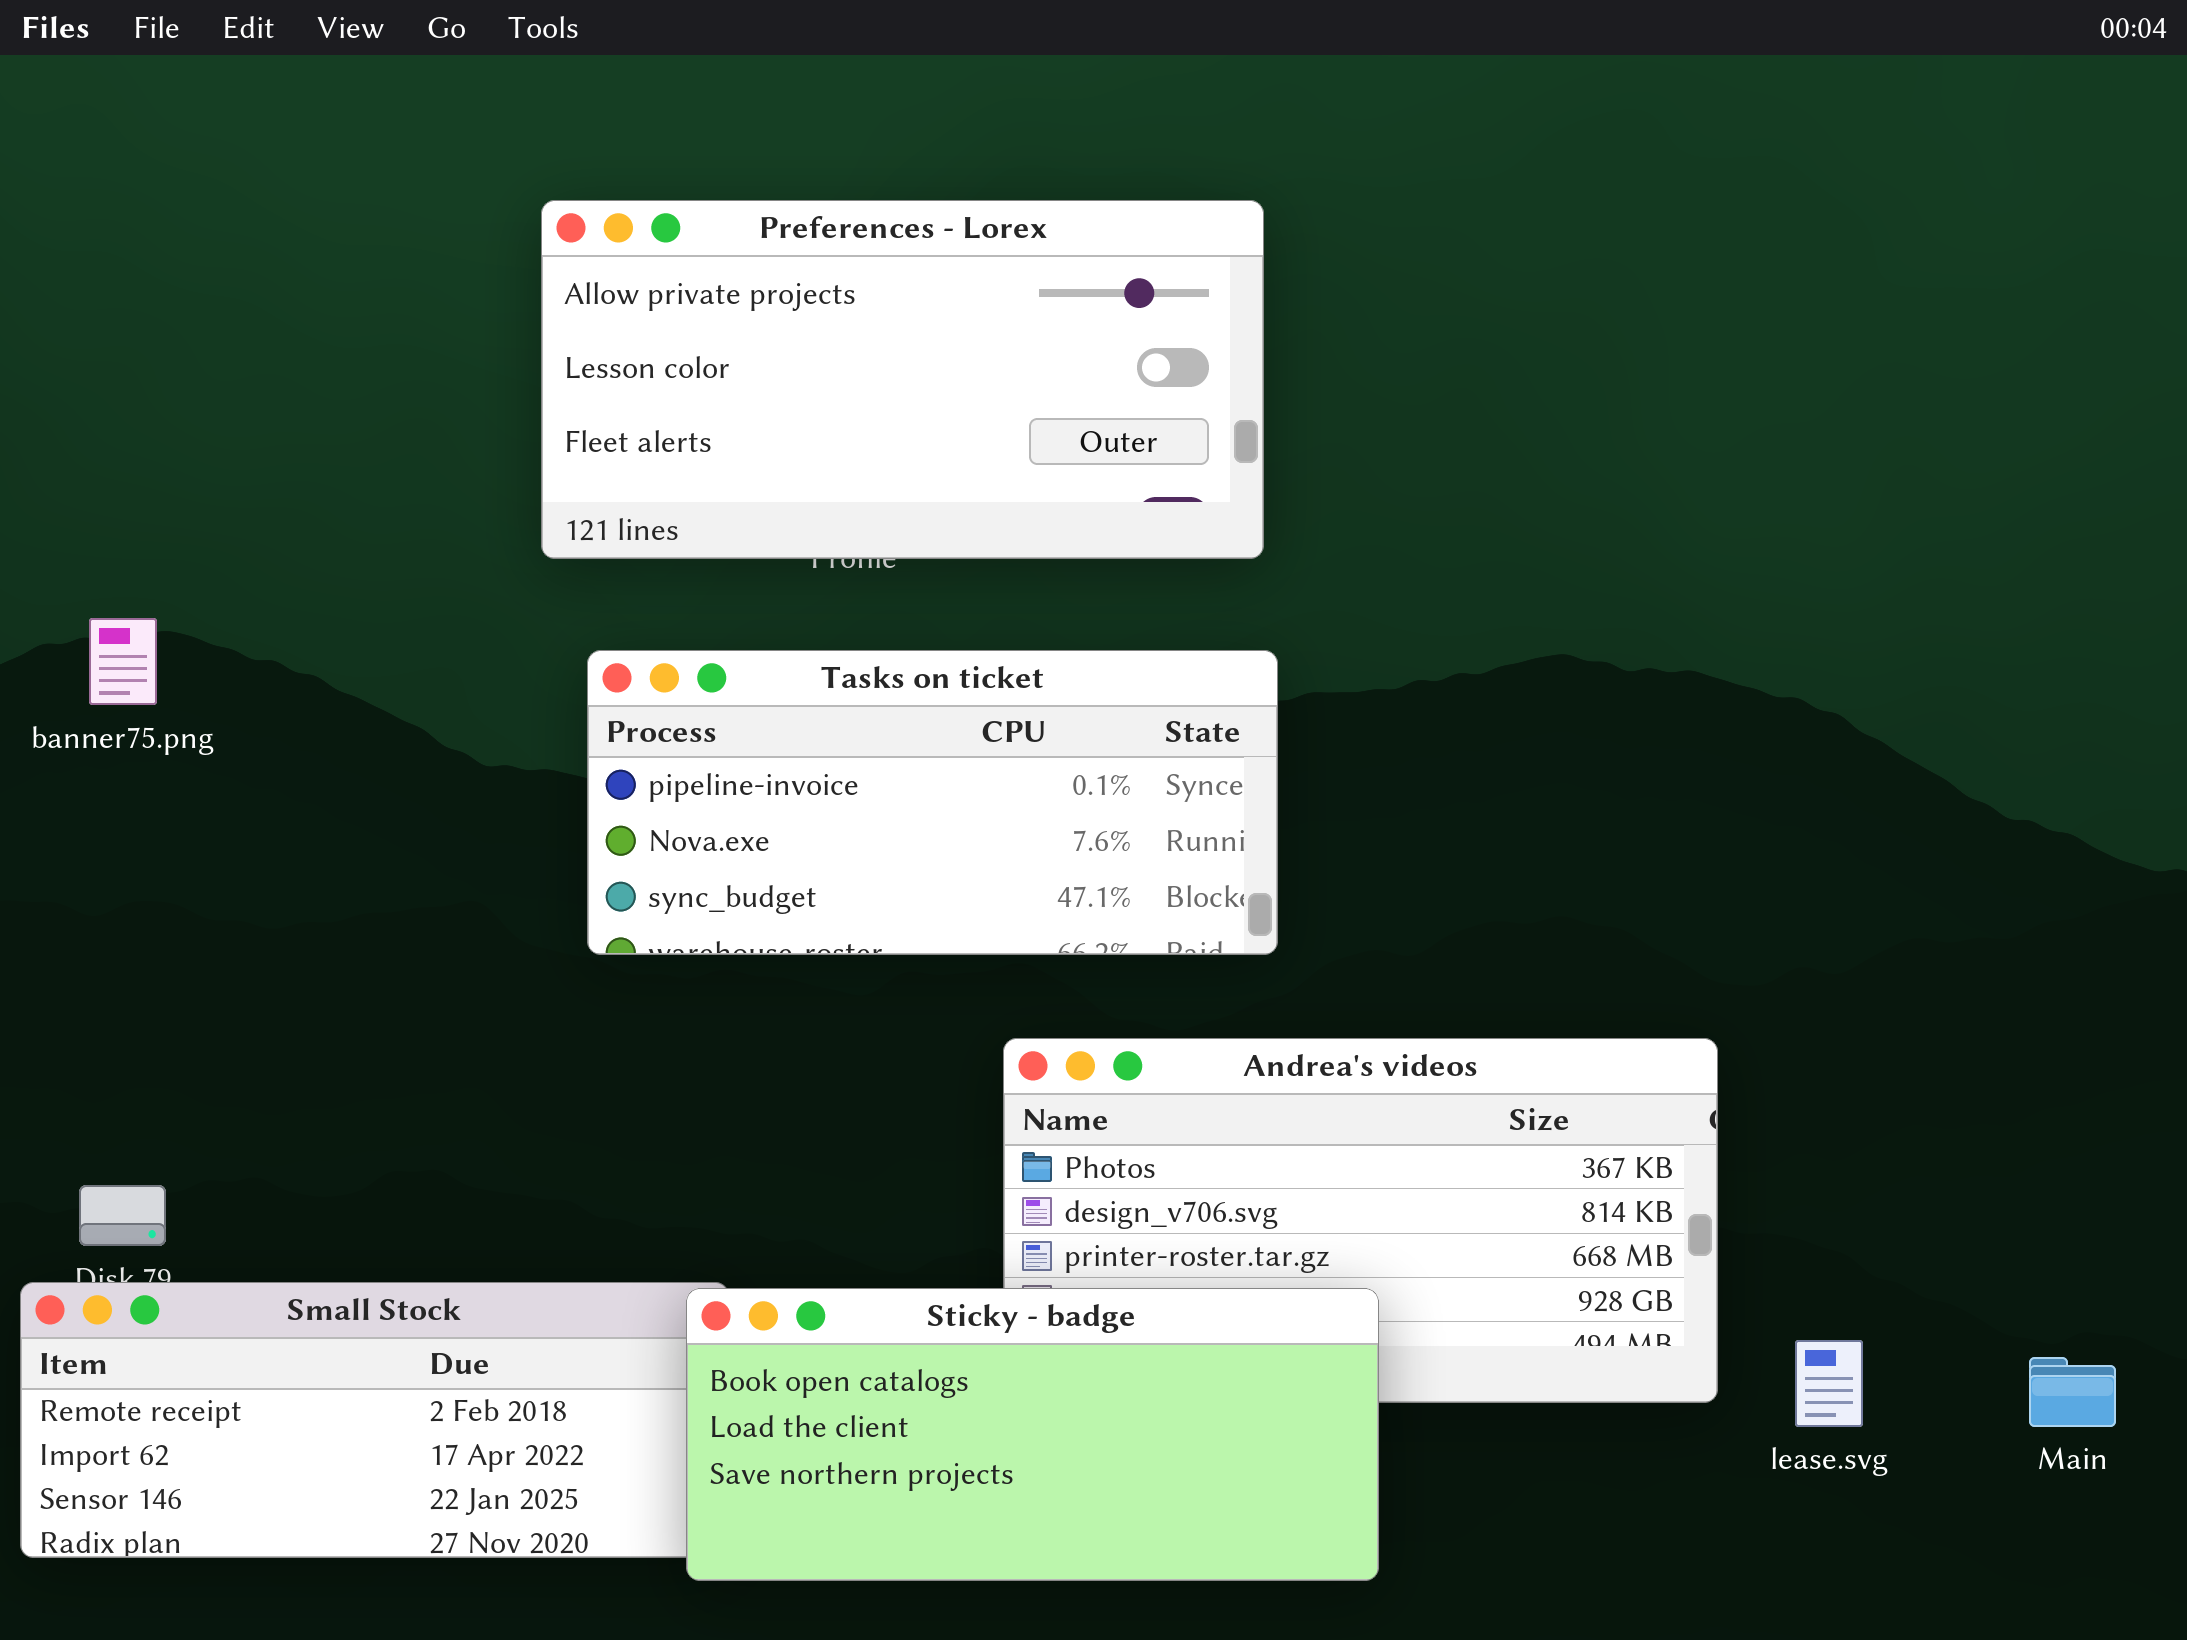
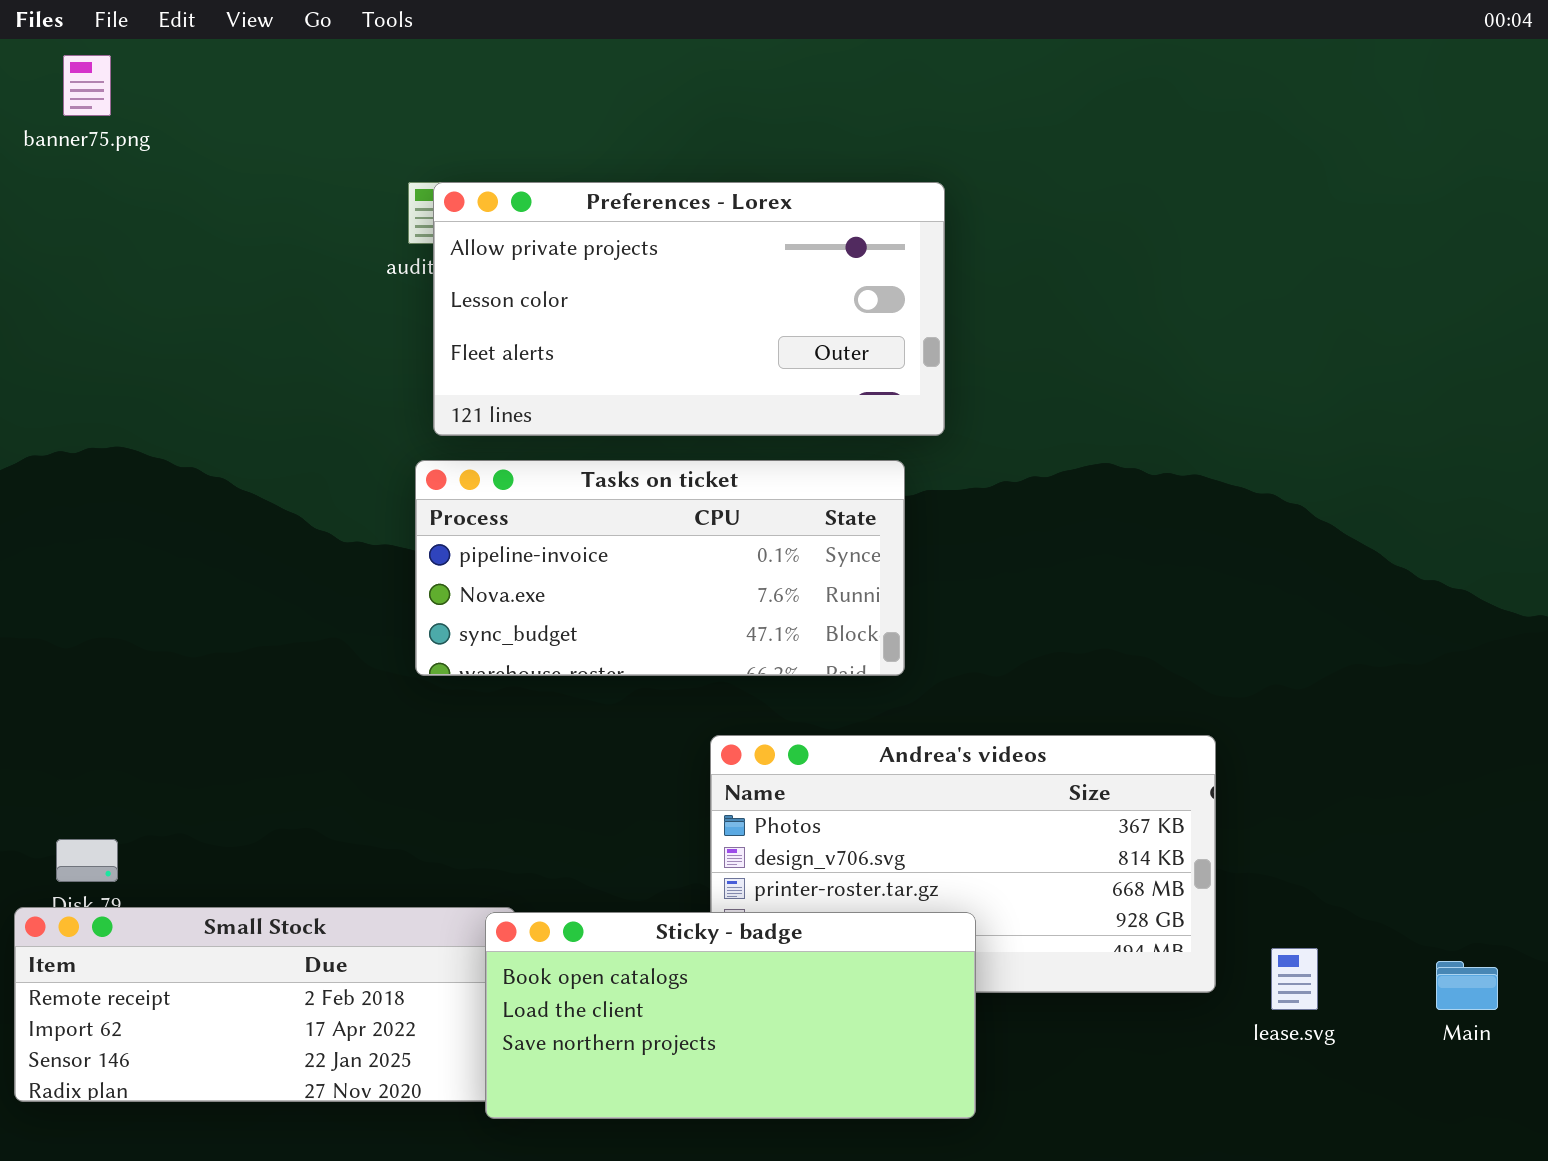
Preferences - Lorex: [541,200,1264,559] -> [433,182,945,436], moved
banner75.png: [89,618,157,705] -> [63,55,111,116], moved

